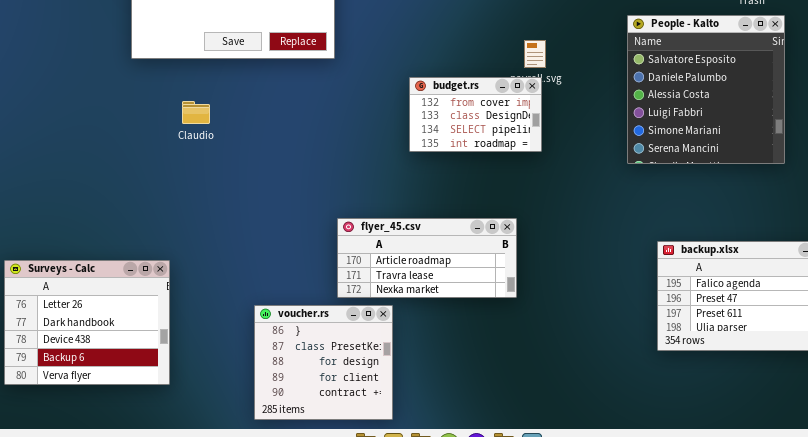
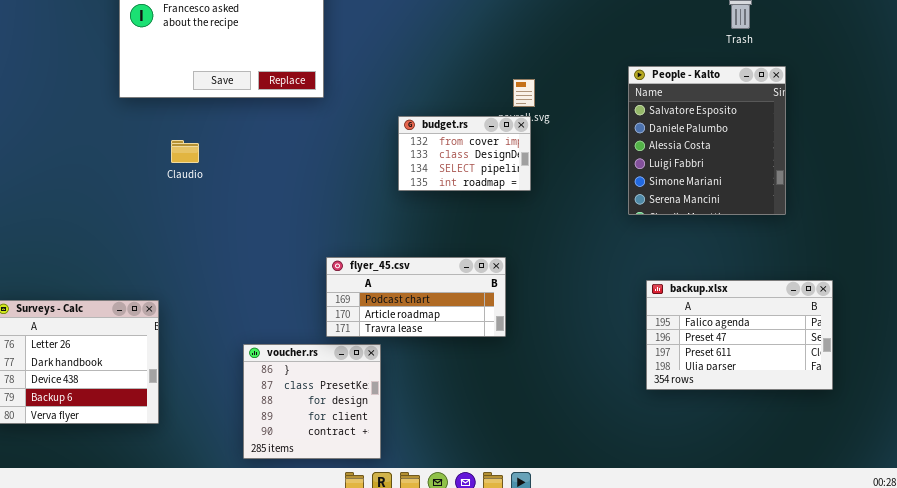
People - Kalto: [627,15,785,164] -> [628,66,786,215], moved
flyer_45.csv: [337,218,517,298] -> [326,257,506,337], scrolled up 1 row

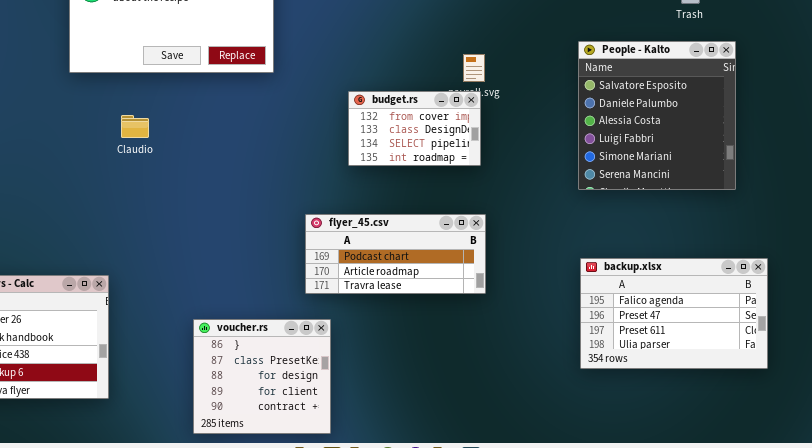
flyer_45.csv: [326,257,506,337] -> [305,214,486,294], moved
backup.xlsx: [646,280,833,390] -> [580,258,768,369], moved

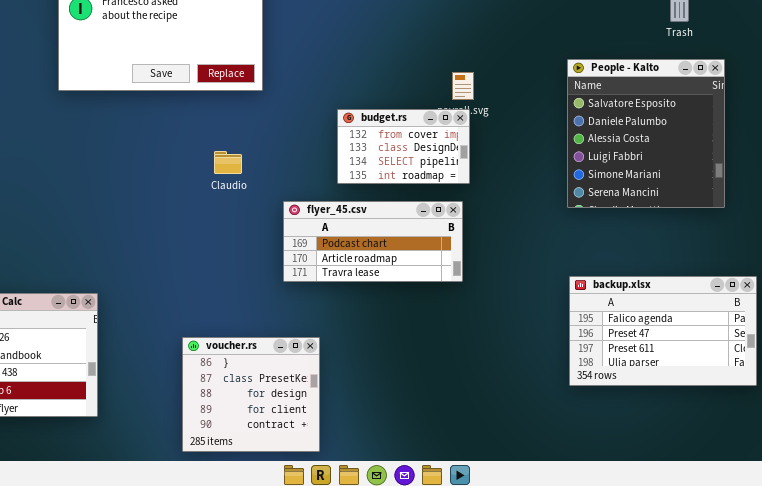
Claudio: [121,115,149,138] -> [214,151,242,174], moved
flyer_45.csv: [305,214,486,294] -> [283,201,463,282], moved

